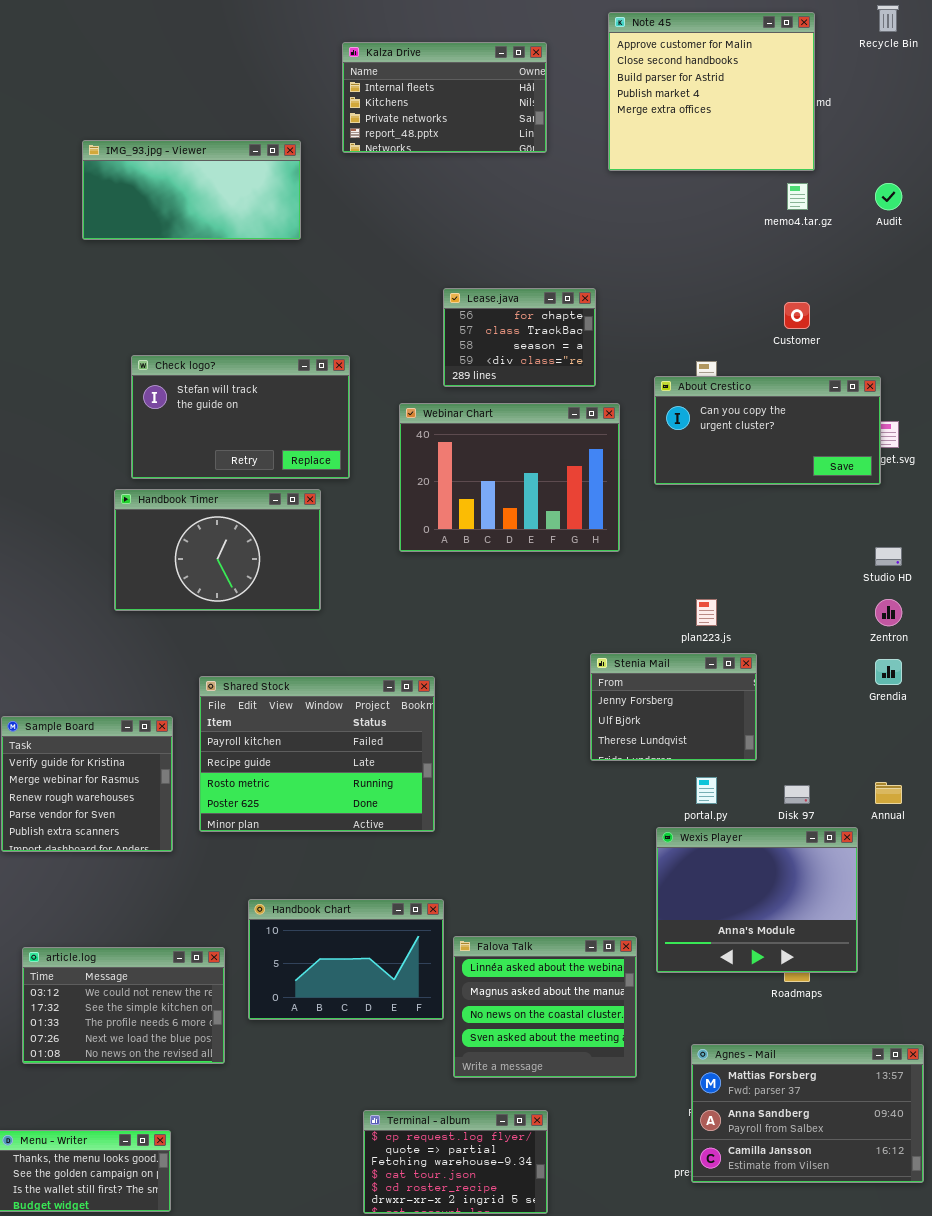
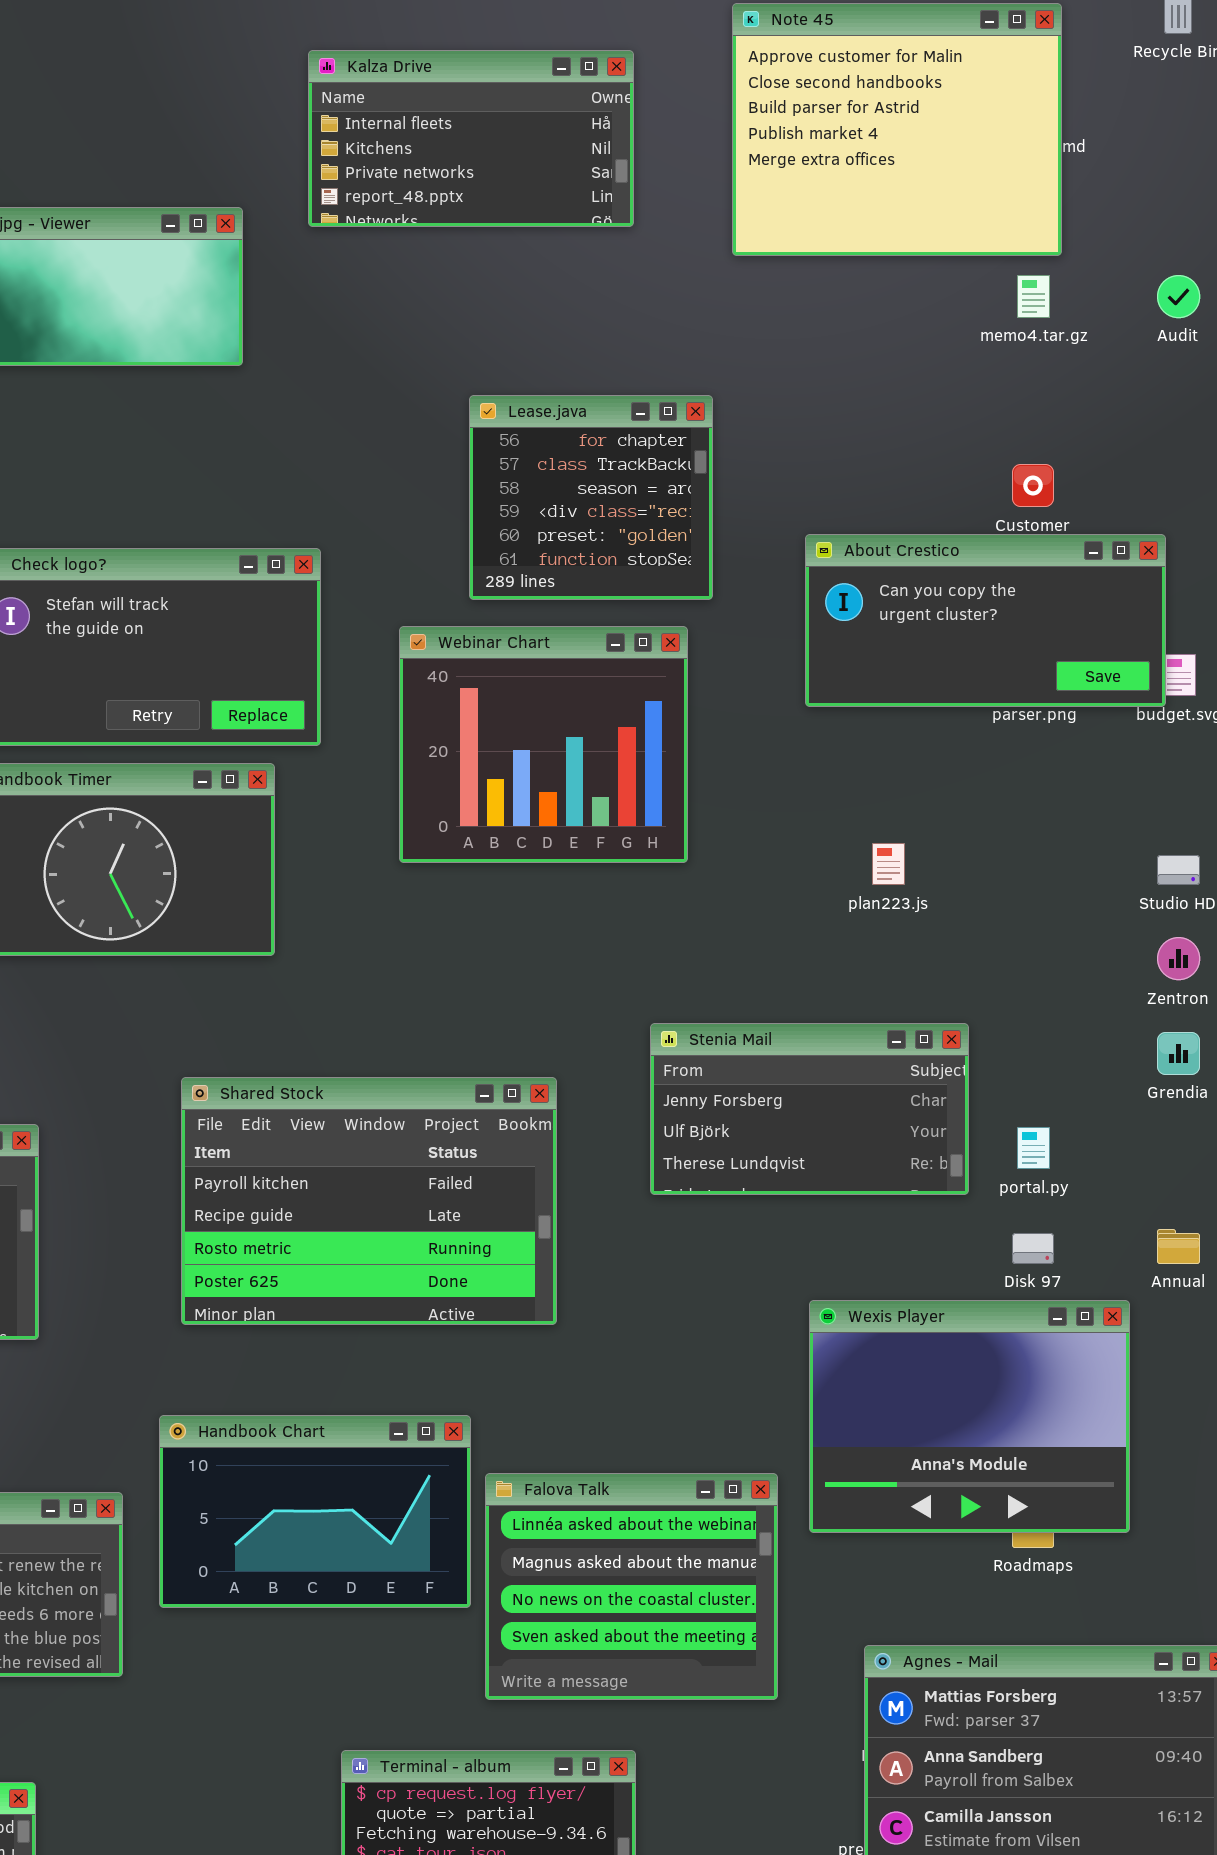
Lease.java: [443,288,596,387] -> [469,395,713,600], resized
About Crestico: [654,376,881,485] -> [805,534,1166,707], moved
Webinar Chart: [399,403,620,552] -> [399,626,688,863], resized
plan223.js: [696,599,717,626] -> [872,843,905,885], moved
Stenia Mail: [590,653,757,761] -> [650,1023,969,1195], resized
Shared Stock: [199,676,435,832] -> [181,1077,557,1325], moved
portal.py: [696,777,717,804] -> [1017,1127,1050,1169], moved

